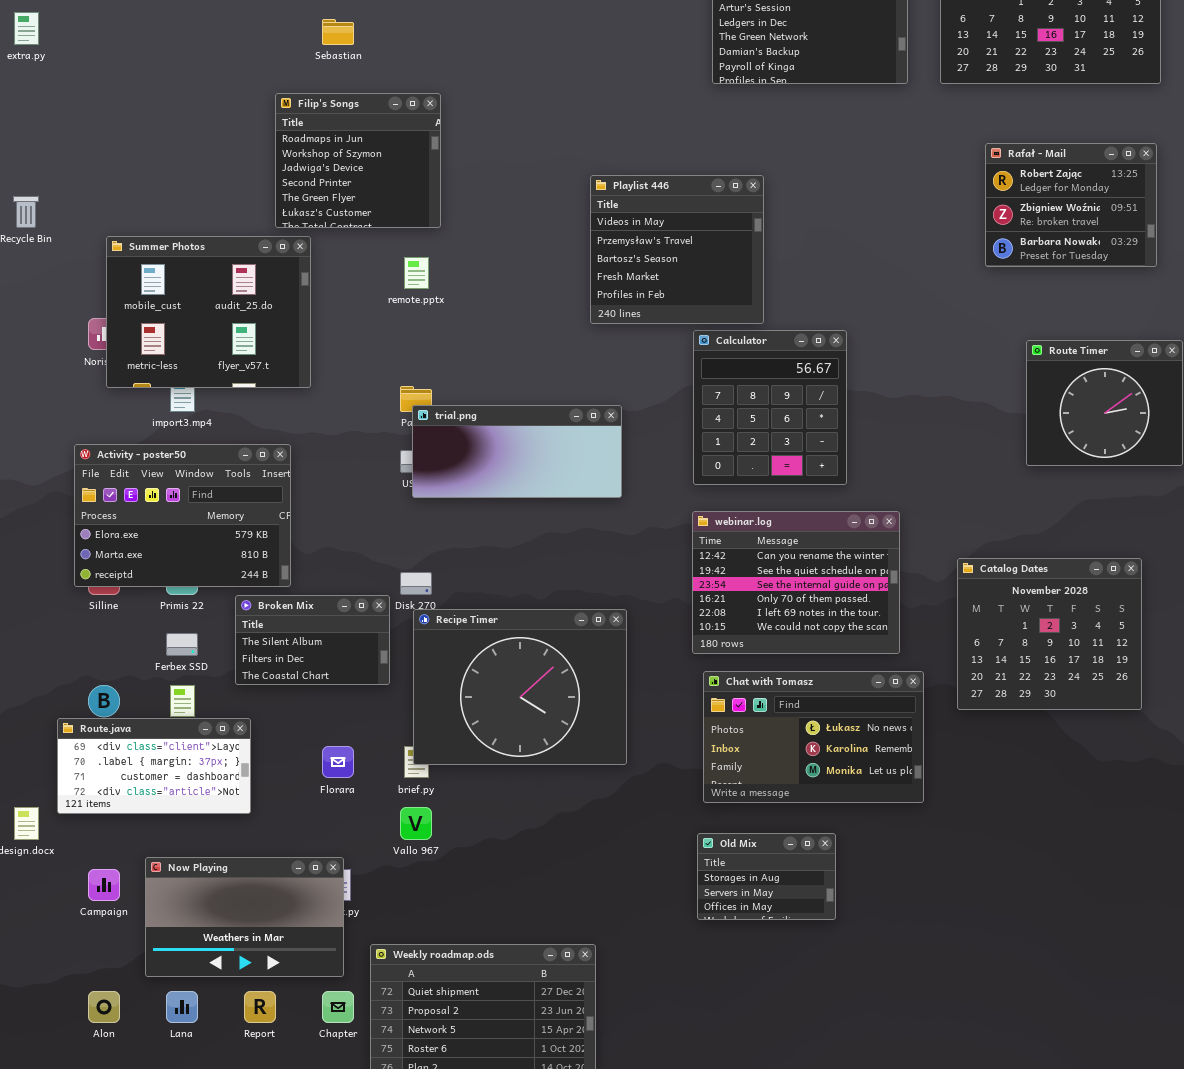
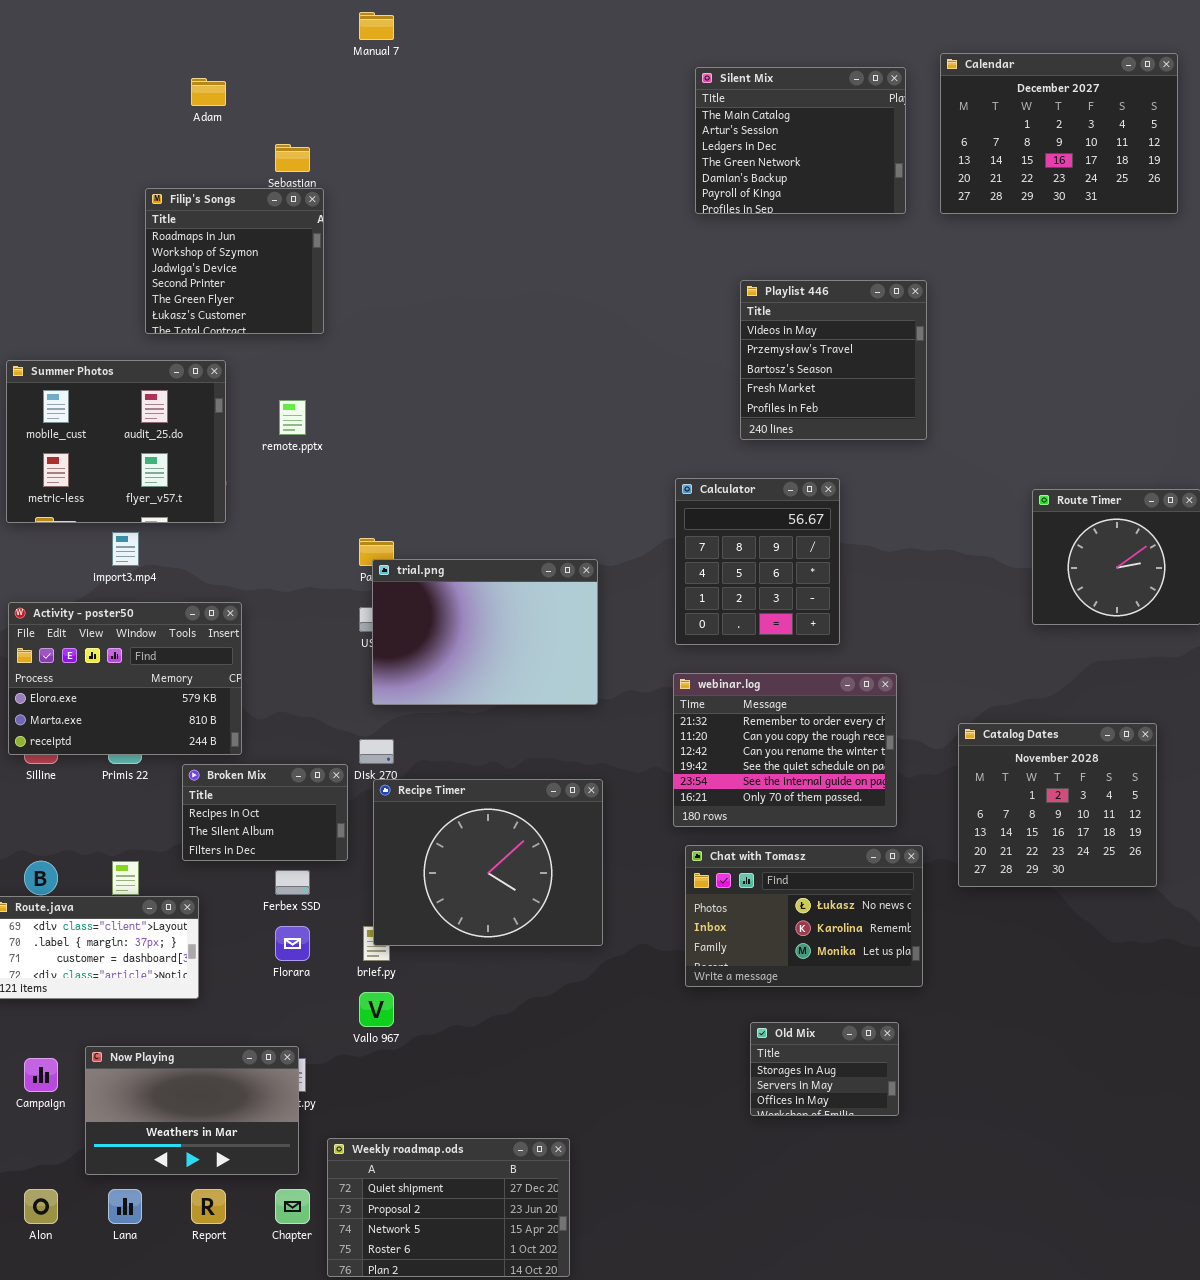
Filip's Songs: [275,93,441,228] -> [145,188,324,334], moved
Rafał - Mail: [985,143,1157,267] -> none, closed
Playlist 446: [590,175,764,324] -> [740,280,927,440], moved
Summer Photos: [106,236,311,388] -> [6,360,226,523], moved
remote.pptx: [404,257,429,289] -> [279,400,306,435], moved
trial.png: [412,405,622,498] -> [372,559,598,705], resized
webinar.log: [692,511,900,654] -> [673,673,897,827], scrolled up 2 rows
Broken Mix: [235,595,390,685] -> [182,764,348,861], scrolled up 1 row
Ferbex SSD: [166,633,198,656] -> [275,870,310,895], moved
Old Mix: [697,833,836,920] -> [750,1022,899,1116], moved

